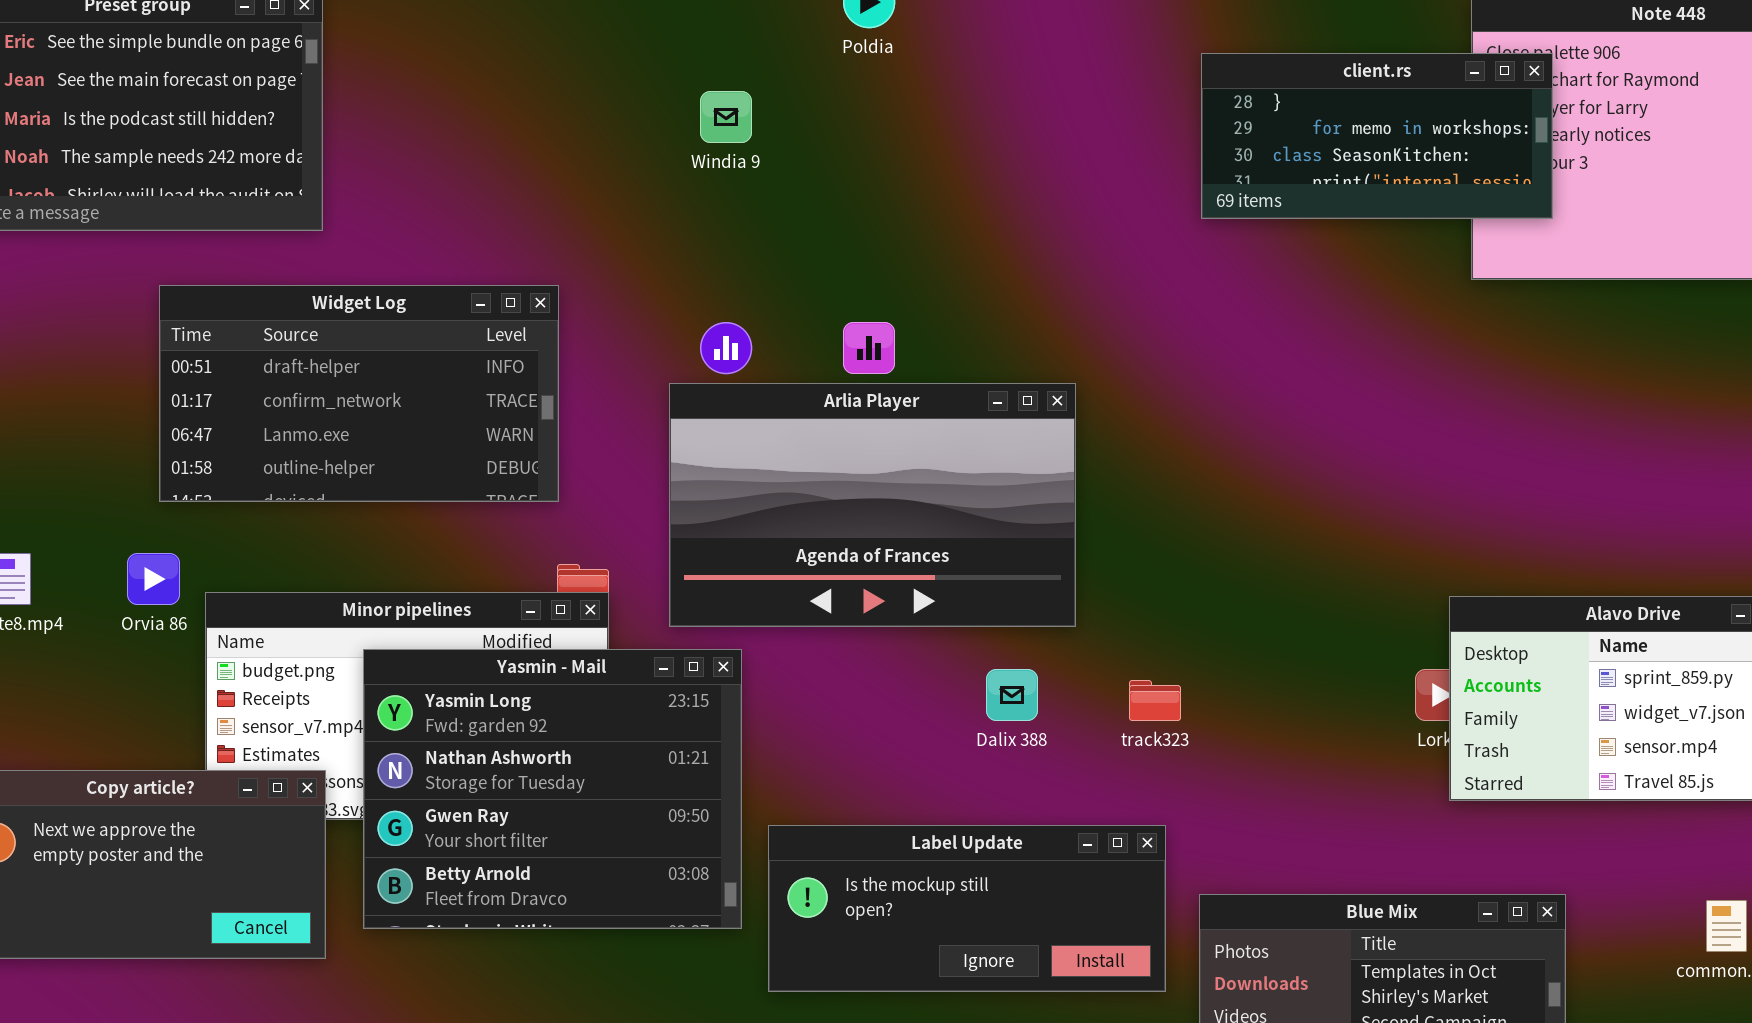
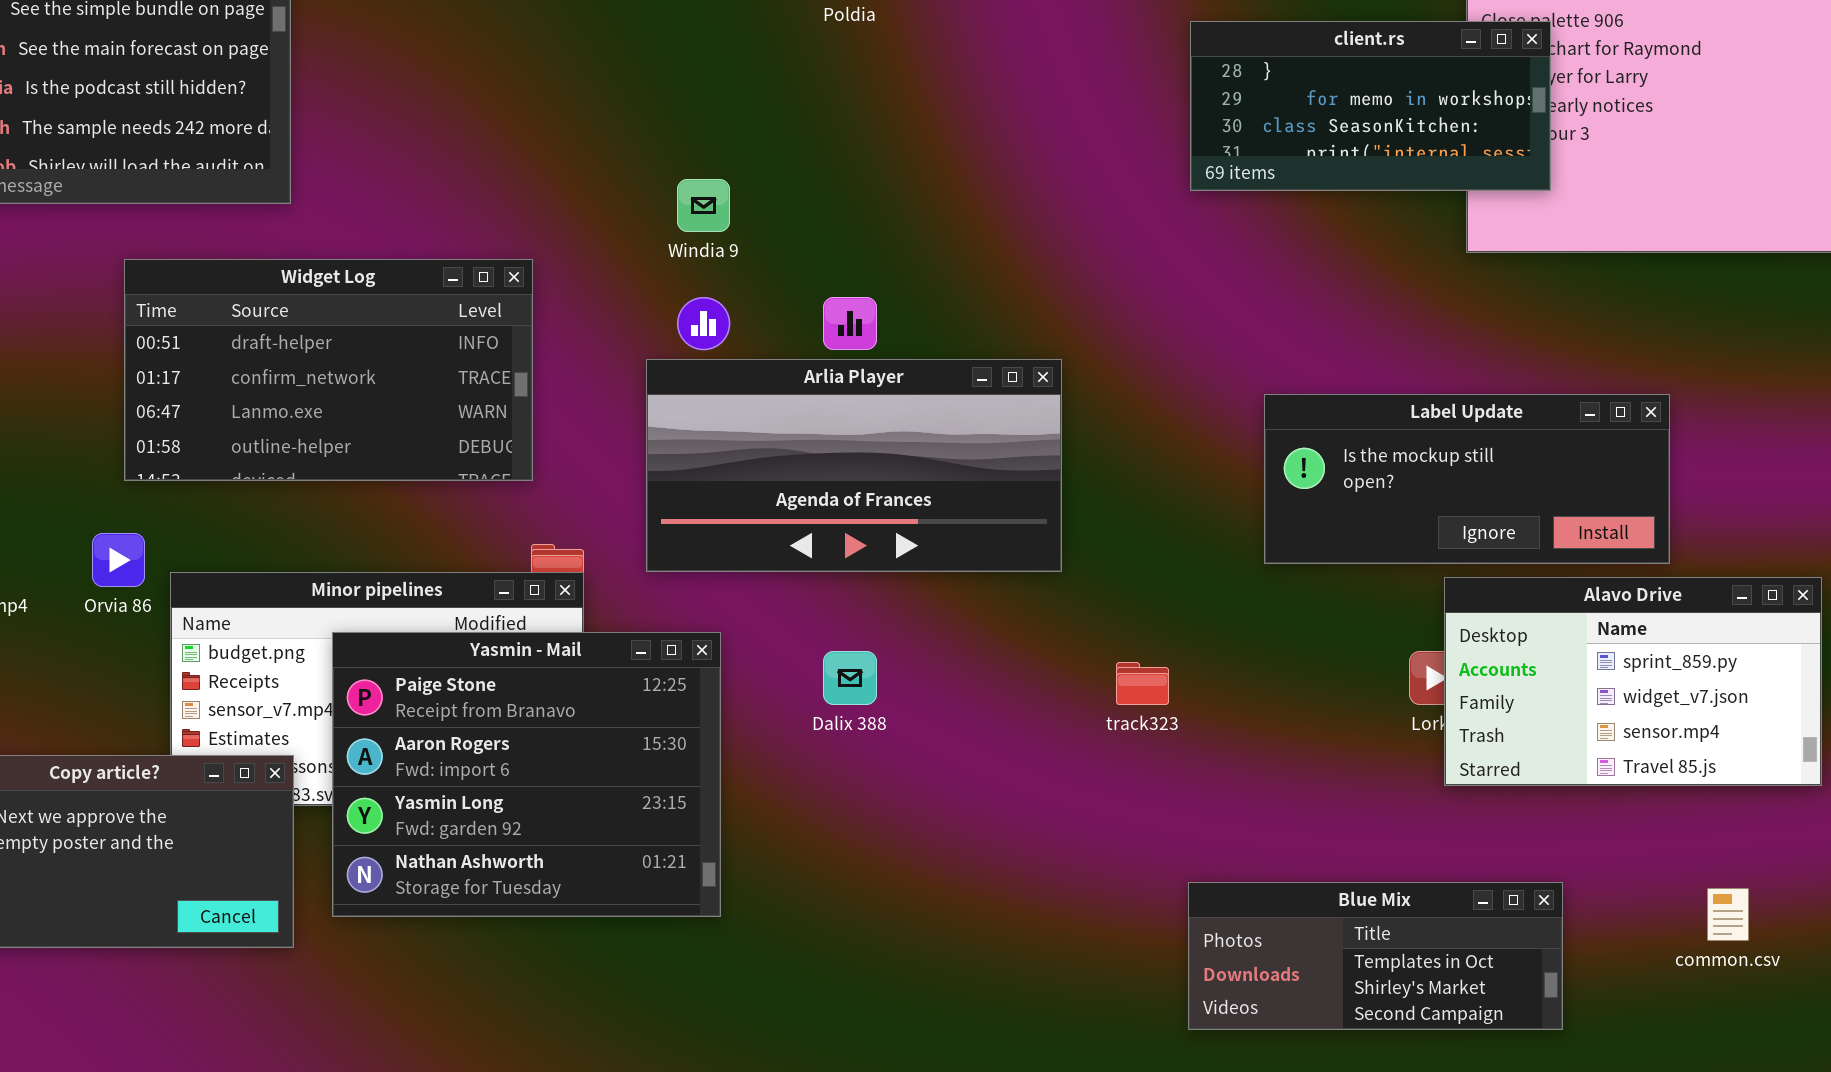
Windia 9: [700,91,752,143] -> [677,179,730,232], moved
Arlia Player: [669,383,1076,627] -> [646,359,1062,572], resized
Yasmin - Mail: [363,649,742,929] -> [332,632,721,917], scrolled up 2 rows
Dalix 388: [986,669,1038,721] -> [823,651,877,705], moved
Label Update: [768,825,1166,992] -> [1264,394,1670,564], moved

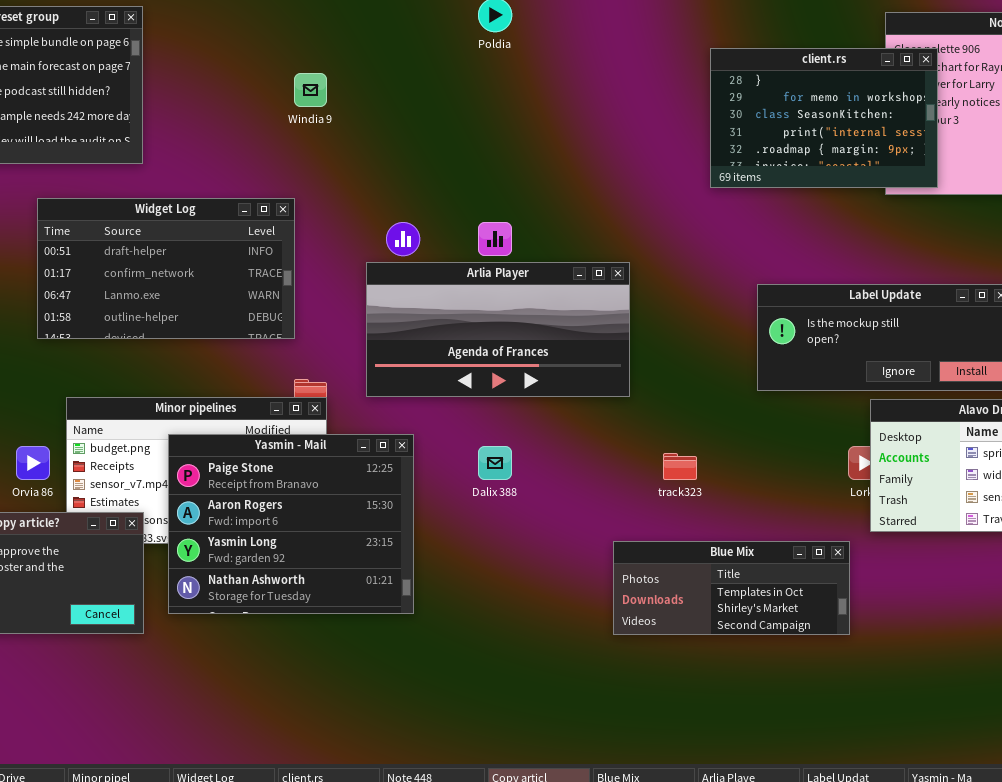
client.rs: [1190,21,1551,191] -> [710,48,938,188], resized
Windia 9: [677,179,730,232] -> [294,73,327,107], moved
Orvia 86: [92,533,145,587] -> [16,446,50,480], moved
Blue Mix: [1188,882,1563,1030] -> [613,541,850,635], moved

